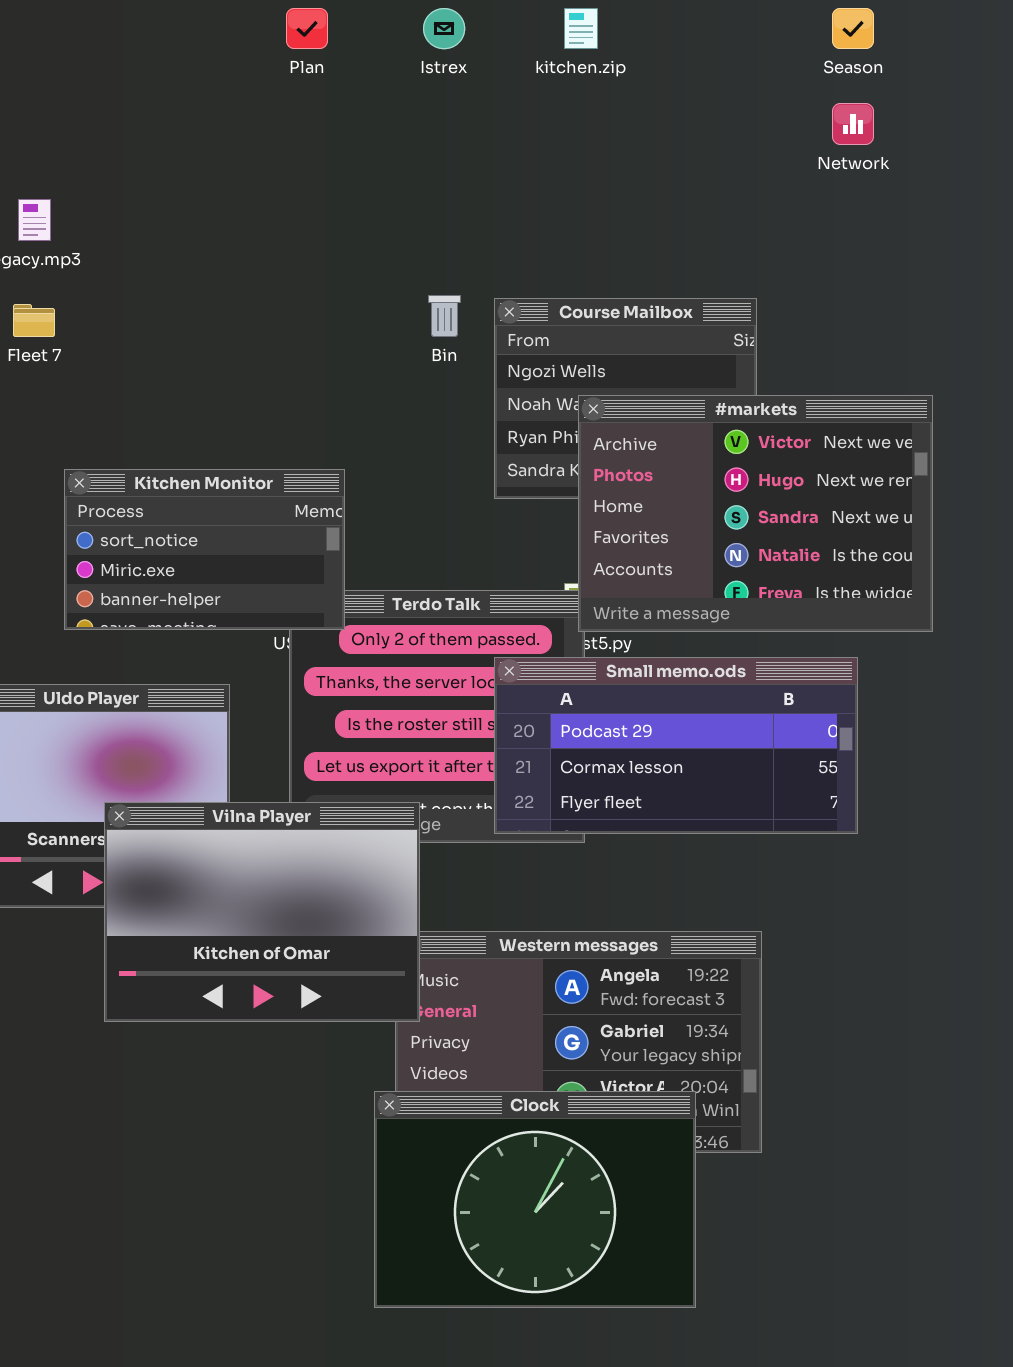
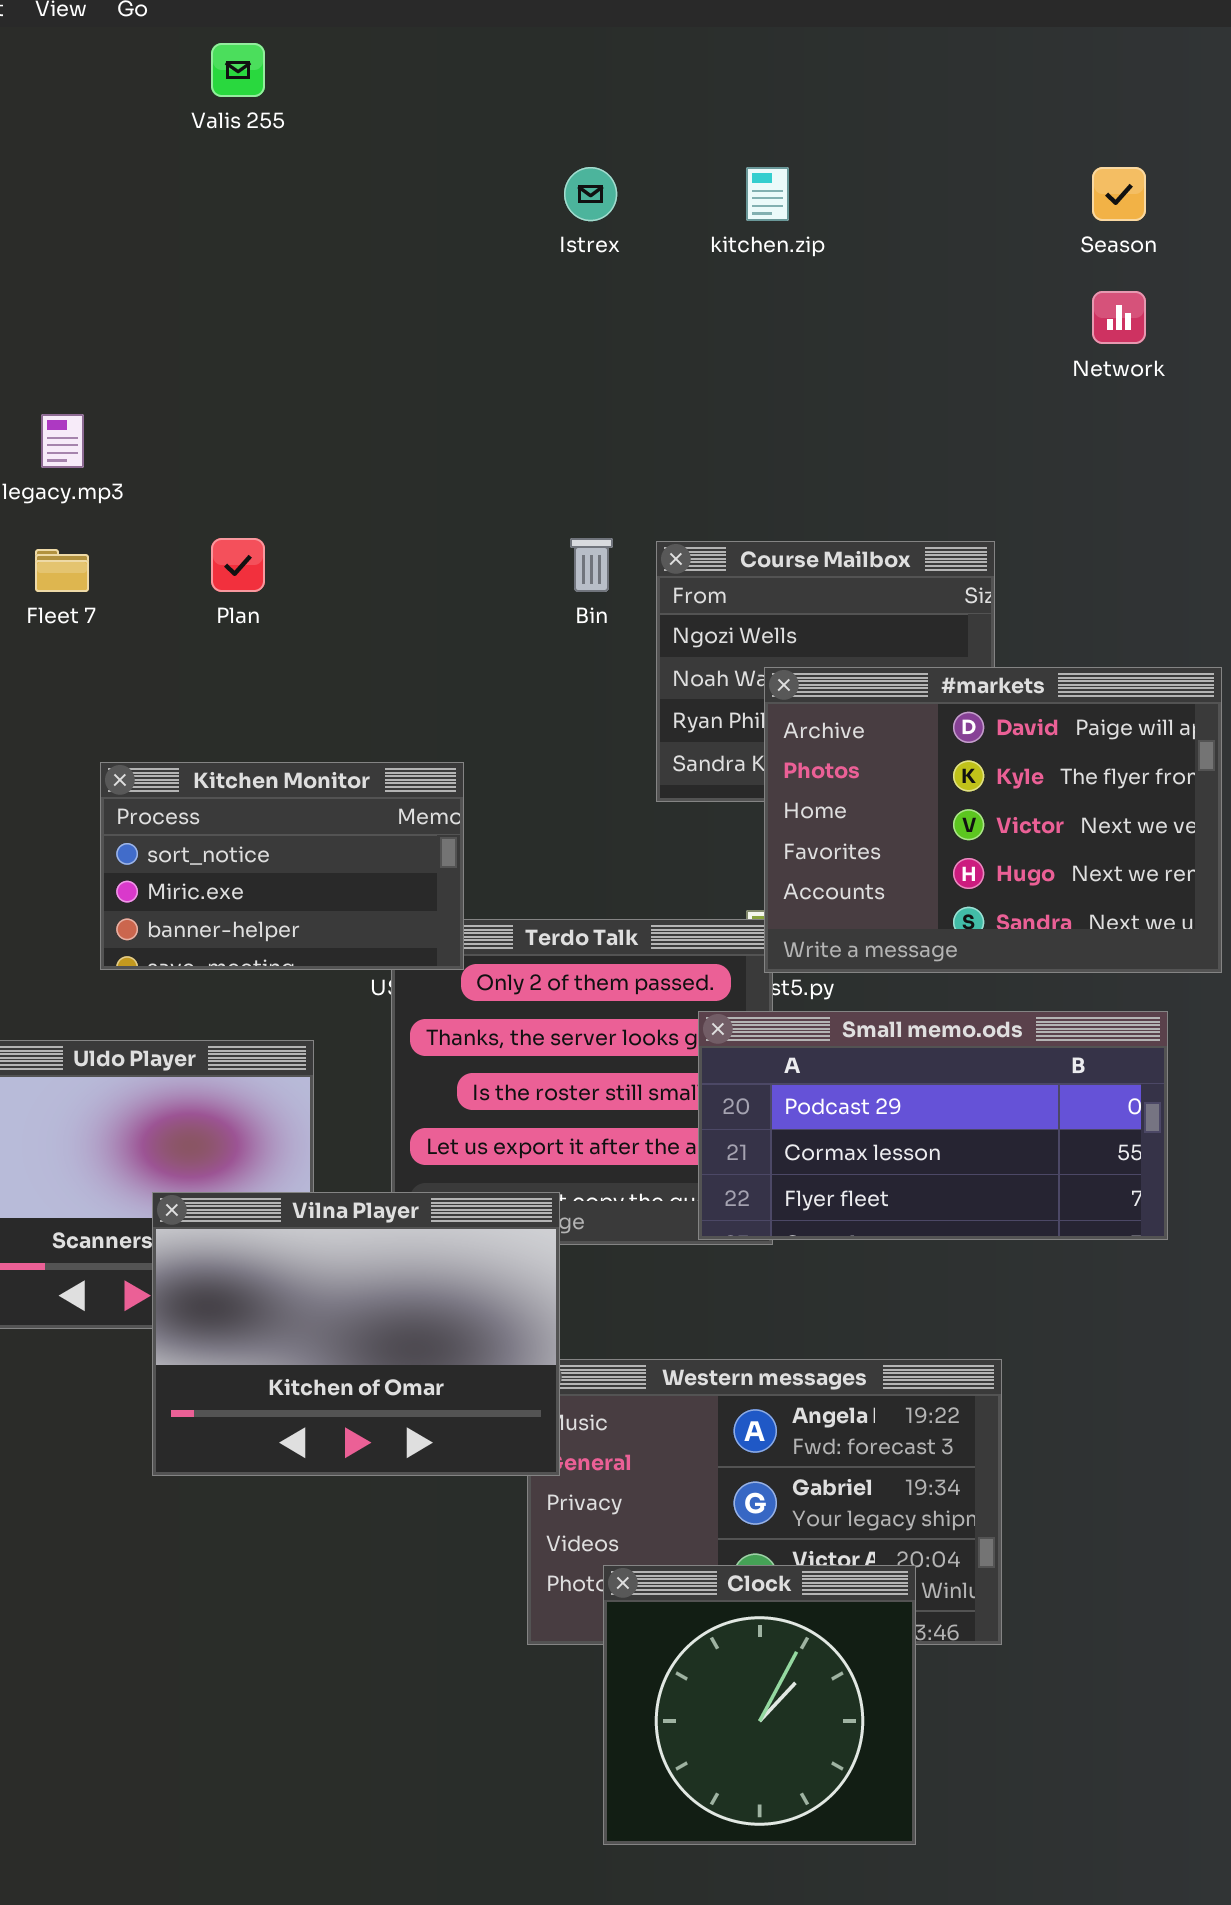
Plan: [286,8,328,49] -> [211,538,265,592], moved
#markets: [578,395,933,632] -> [764,667,1222,973], scrolled up 2 rows
Small memo.ods: [494,657,858,834] -> [698,1011,1168,1240], moved
Clock: [374,1091,696,1308] -> [603,1565,916,1845], resized

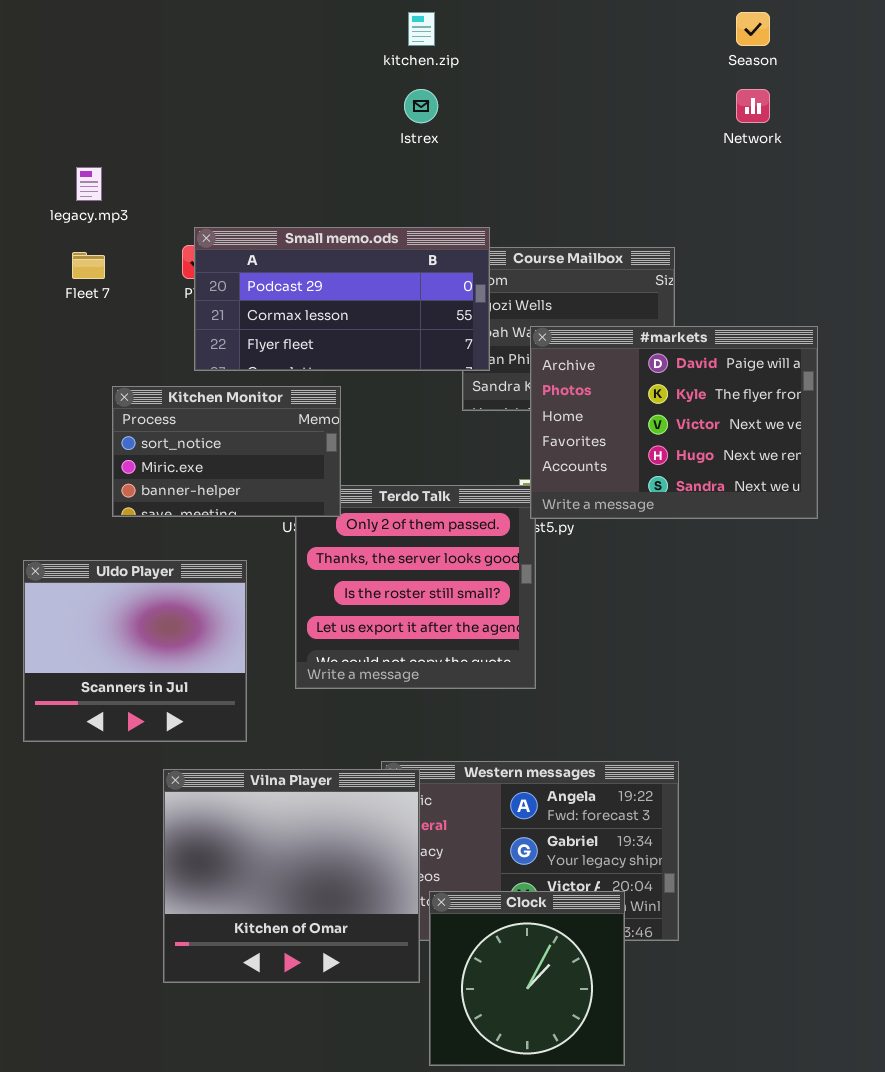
Istrex: [564,167,617,221] -> [404,89,438,123], moved
kitchen.zip: [746,167,789,221] -> [408,12,435,46], moved
Small memo.ods: [698,1011,1168,1240] -> [194,227,490,371], moved
Vilna Player: [152,1192,560,1476] -> [163,769,420,983], moved, resized

